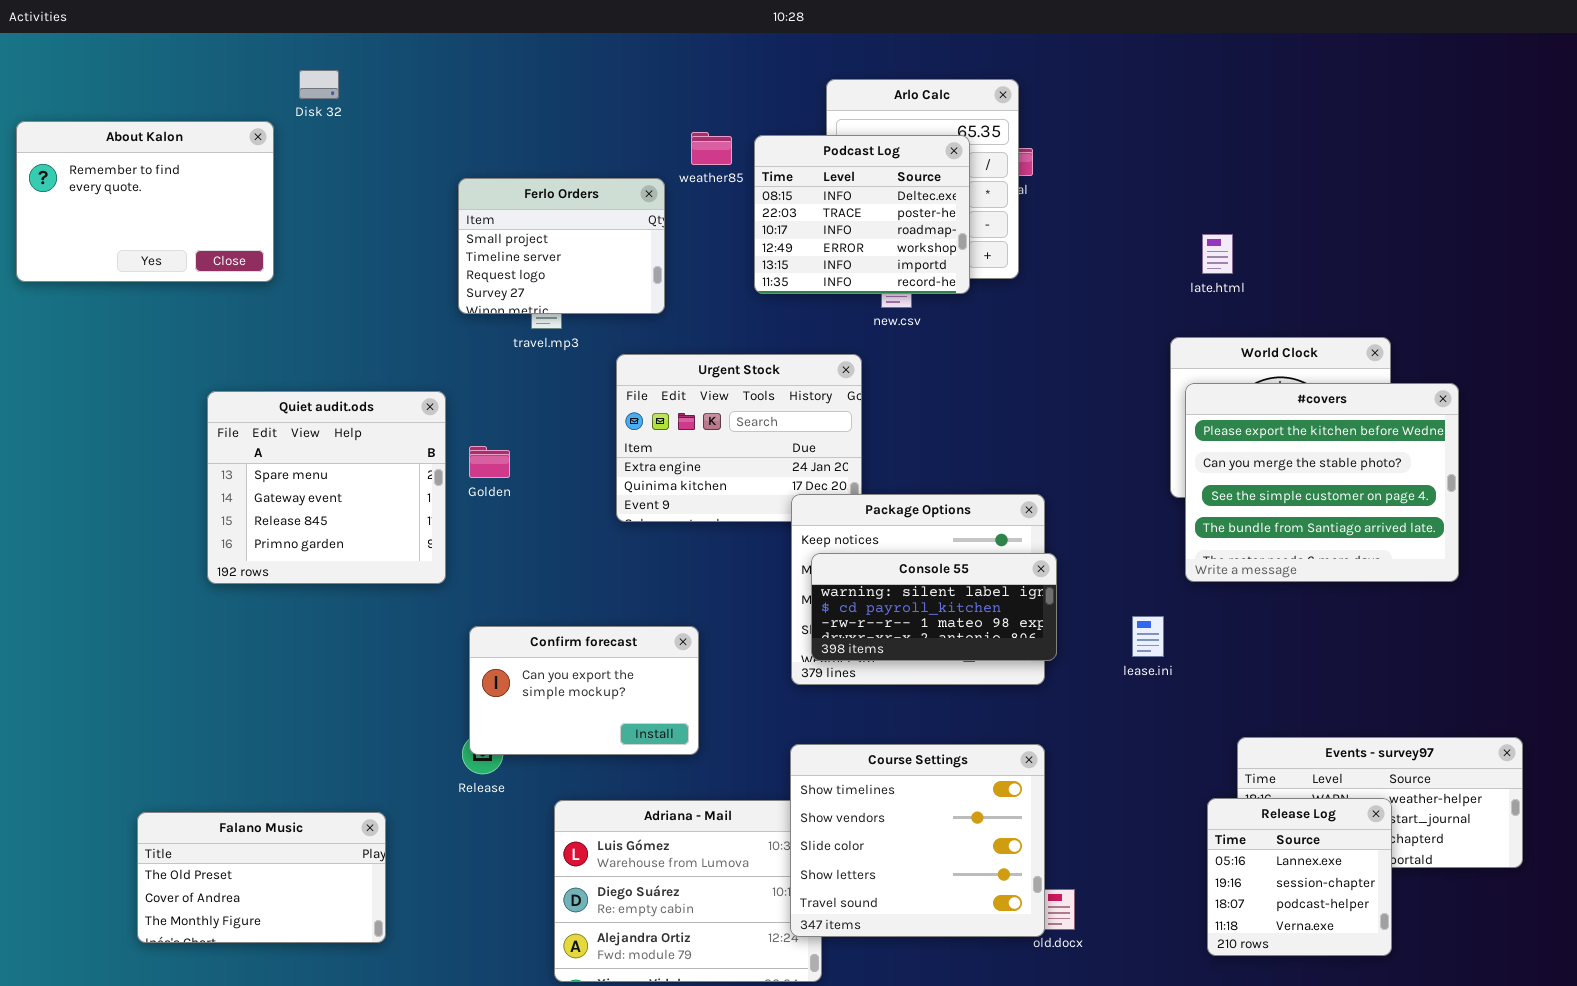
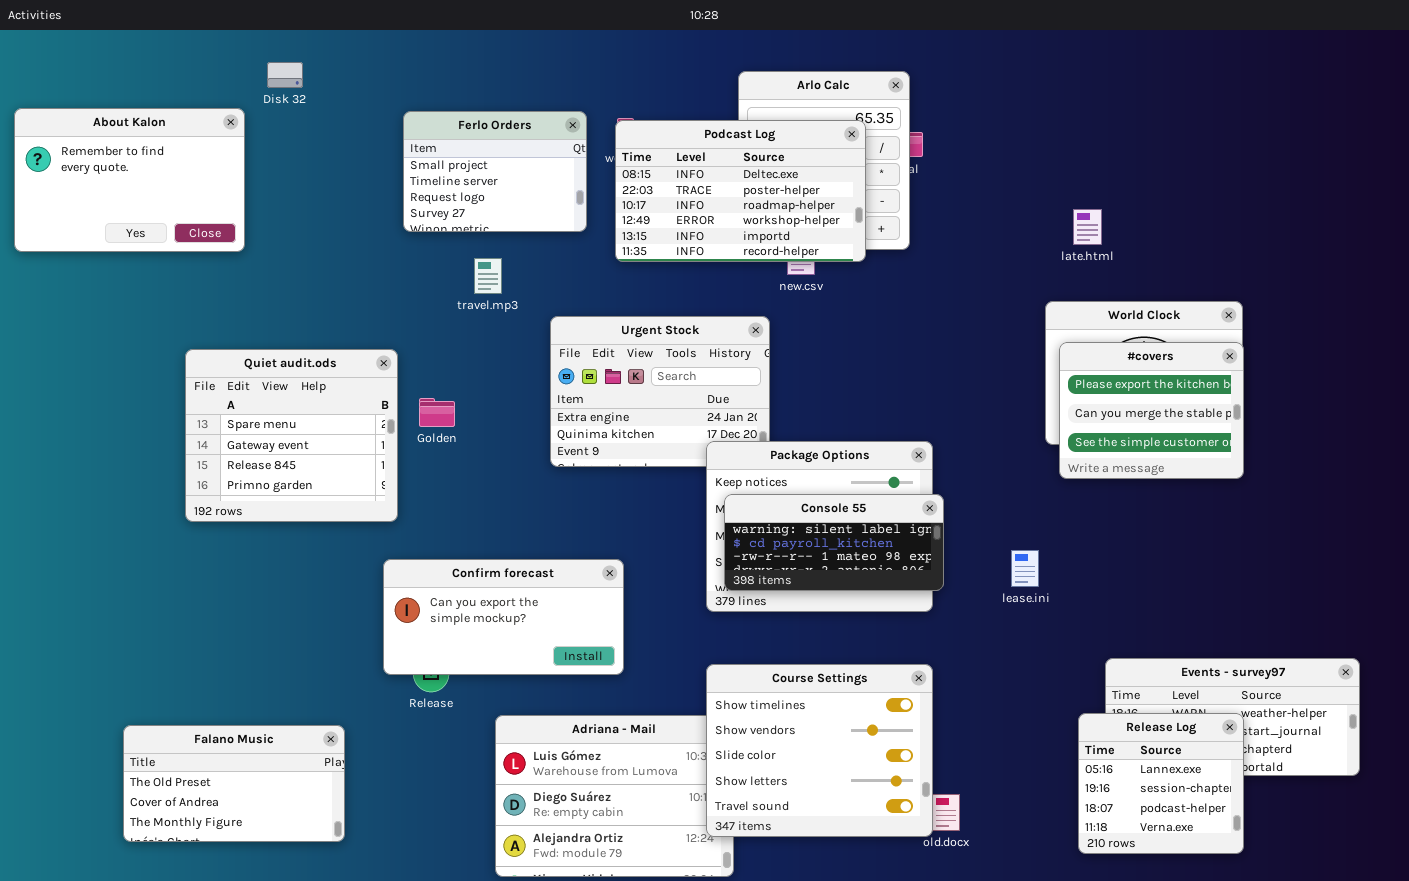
Podcast Log: [754,135,970,294] -> [615,120,866,262], resized
Ferlo Orders: [458,178,665,314] -> [403,111,587,232], moved
#covers: [1185,383,1459,582] -> [1059,342,1244,479], resized
Confirm forecast: [469,626,699,755] -> [383,559,624,675], resized

